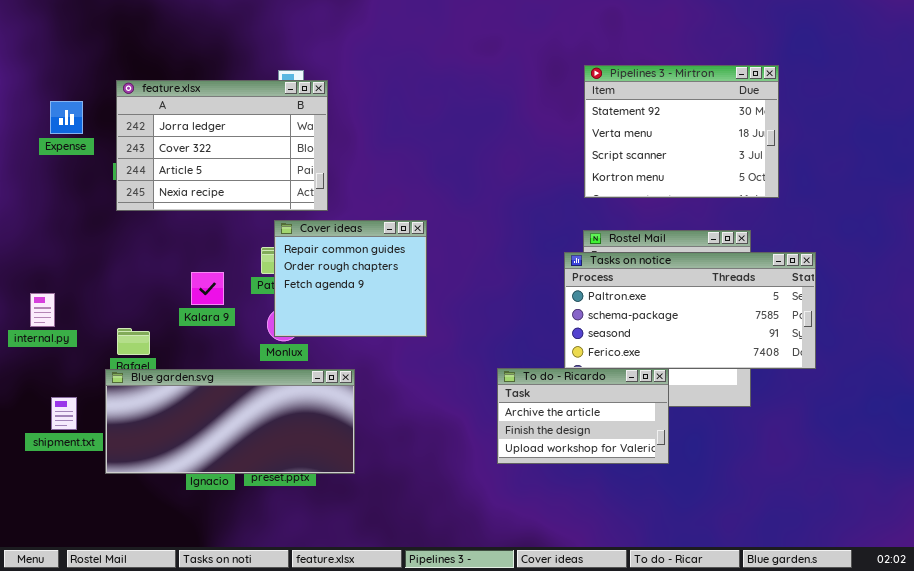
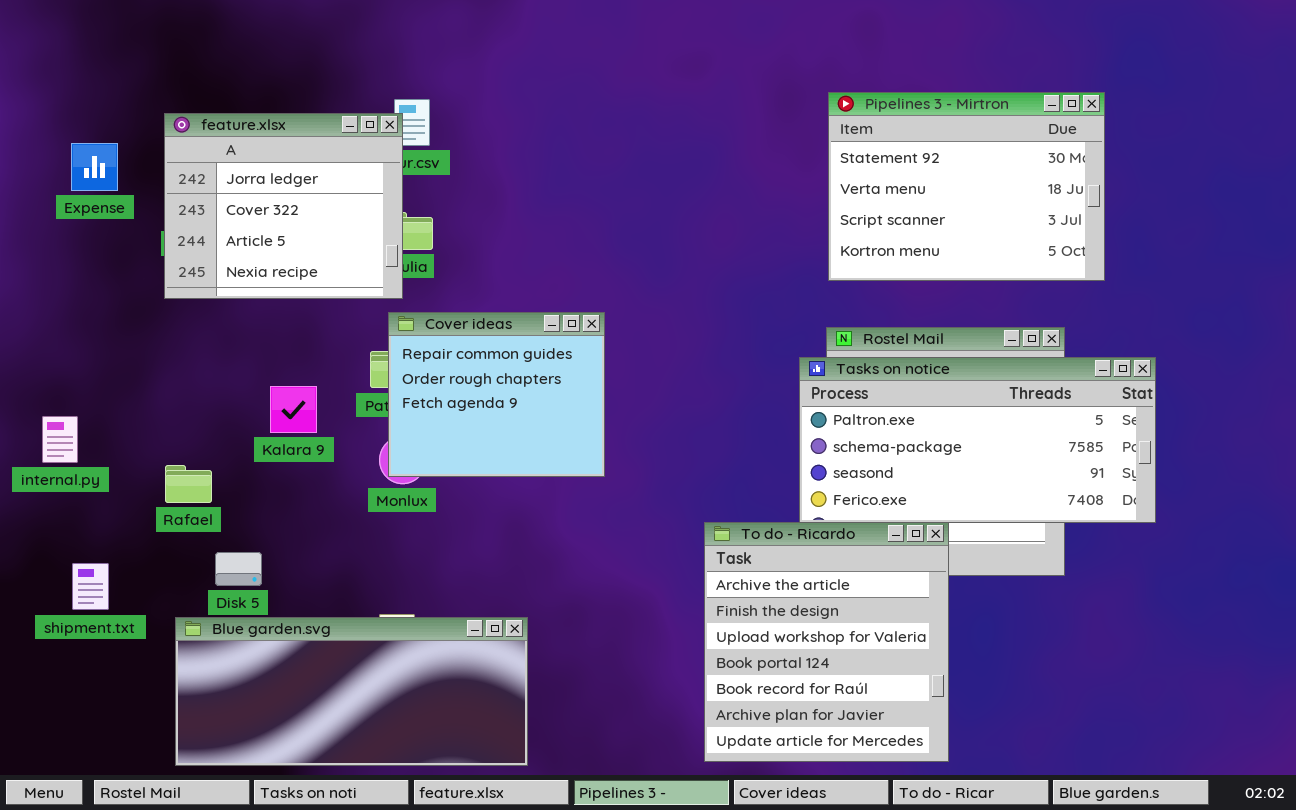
feature.xlsx: [116,80,328,211] -> [164,113,403,299], resized
To do - Ricardo: [497,368,669,464] -> [704,522,949,762], resized
Blue garden.svg: [105,369,355,474] -> [175,617,528,766], moved

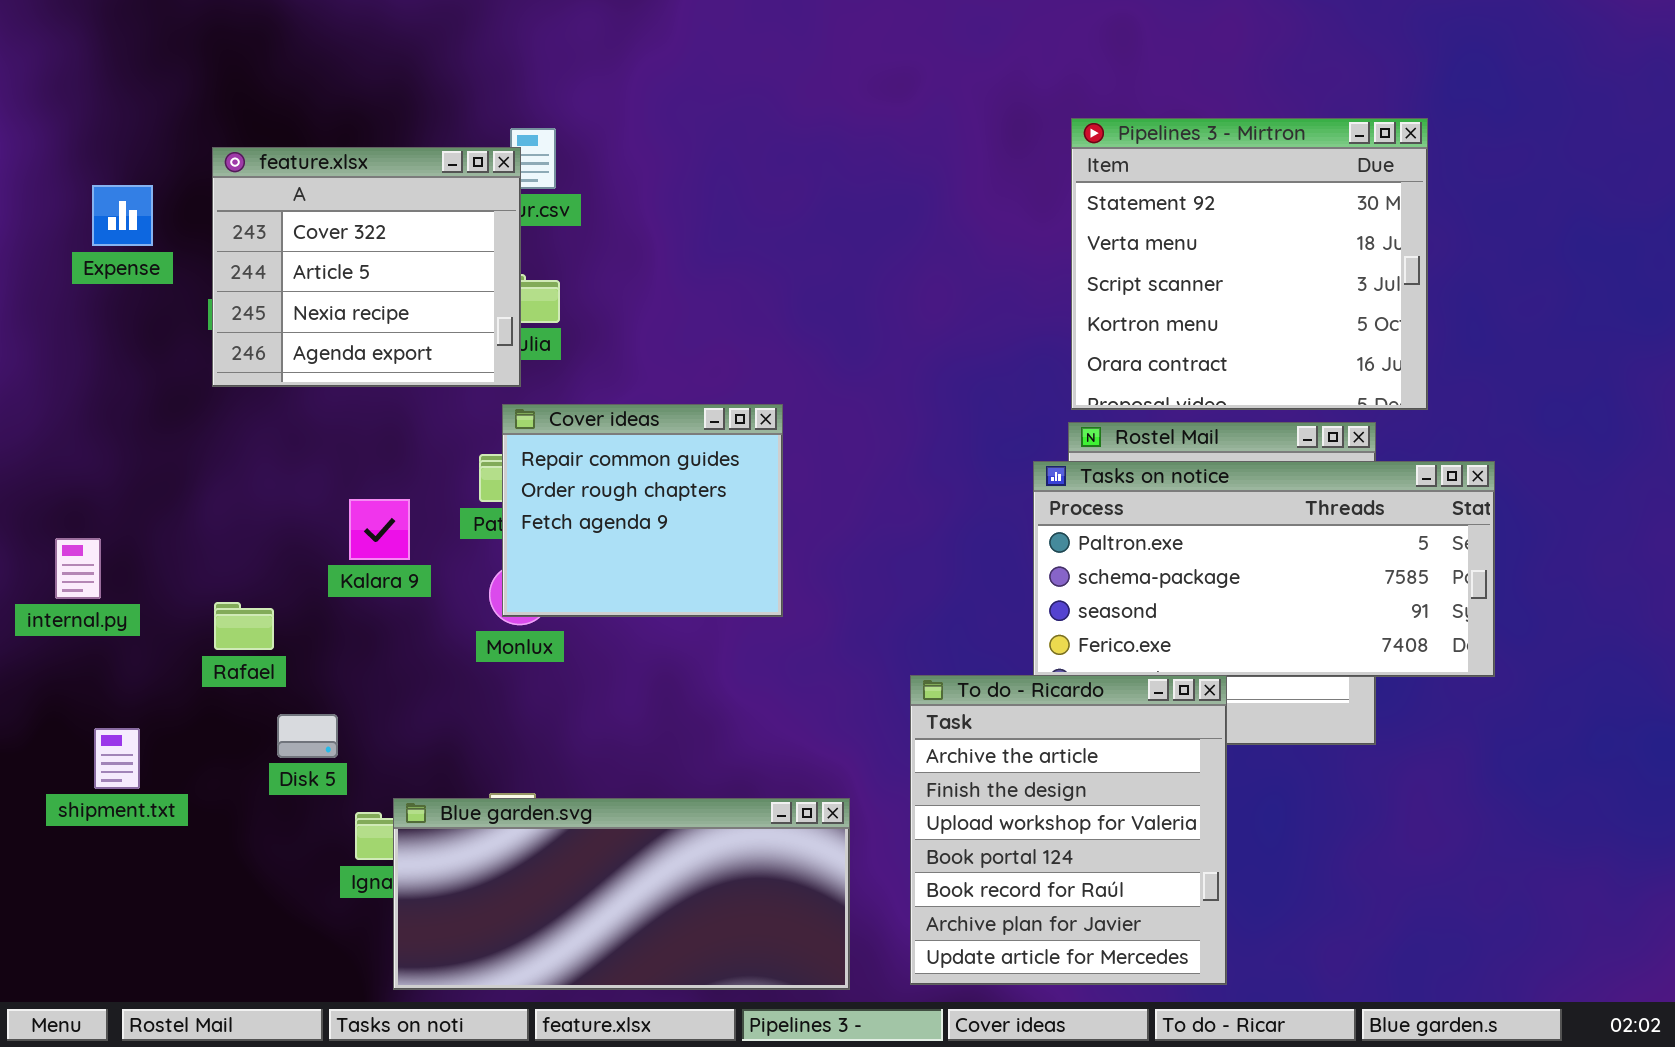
Pipelines 3 - Mirtron: [828,92,1105,281] -> [1071,118,1428,410], resized
feature.xlsx: [164,113,403,299] -> [212,147,521,387], scrolled down 1 row
Blue garden.svg: [175,617,528,766] -> [393,798,850,990], moved

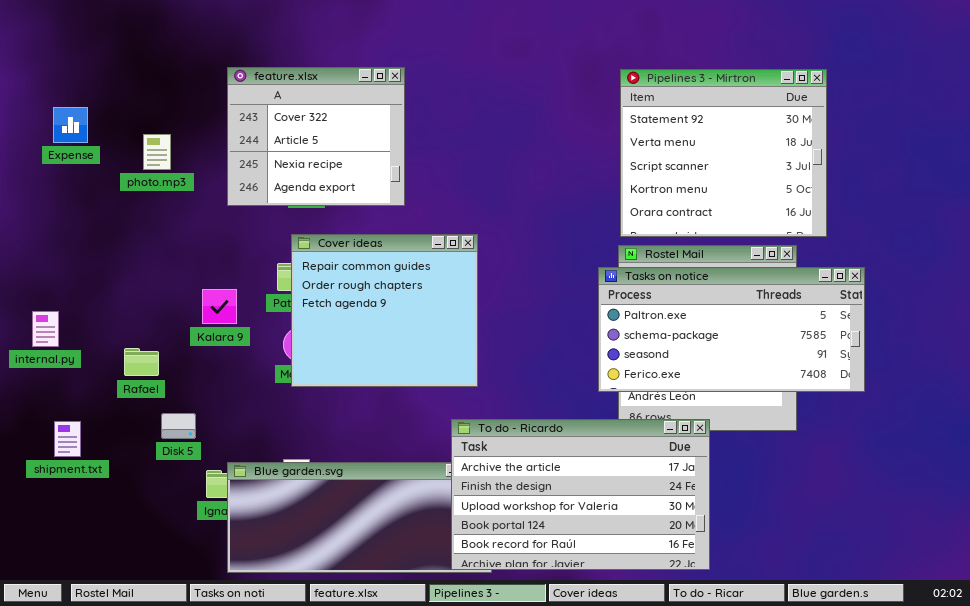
feature.xlsx: [212,147,521,387] -> [227,67,405,206], moved
Cover ideas: [502,404,783,617] -> [291,234,478,387], resized
To do - Ricardo: [910,675,1227,985] -> [451,419,710,570], resized

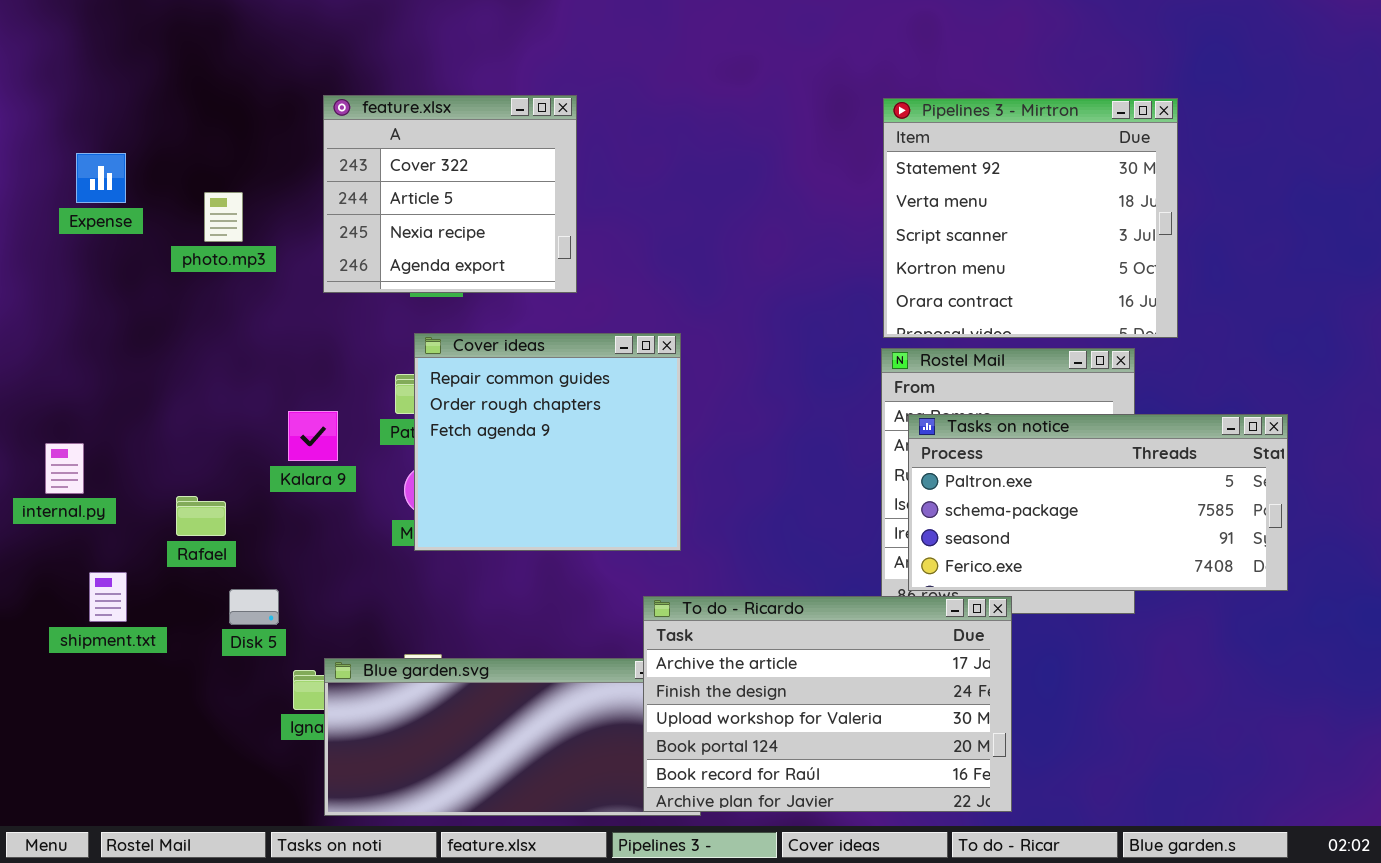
Tasks on notice: [598,267,865,392] -> [908,414,1288,591], moved
shipment.txt: [54,421,81,457] -> [89,572,127,622], moved

